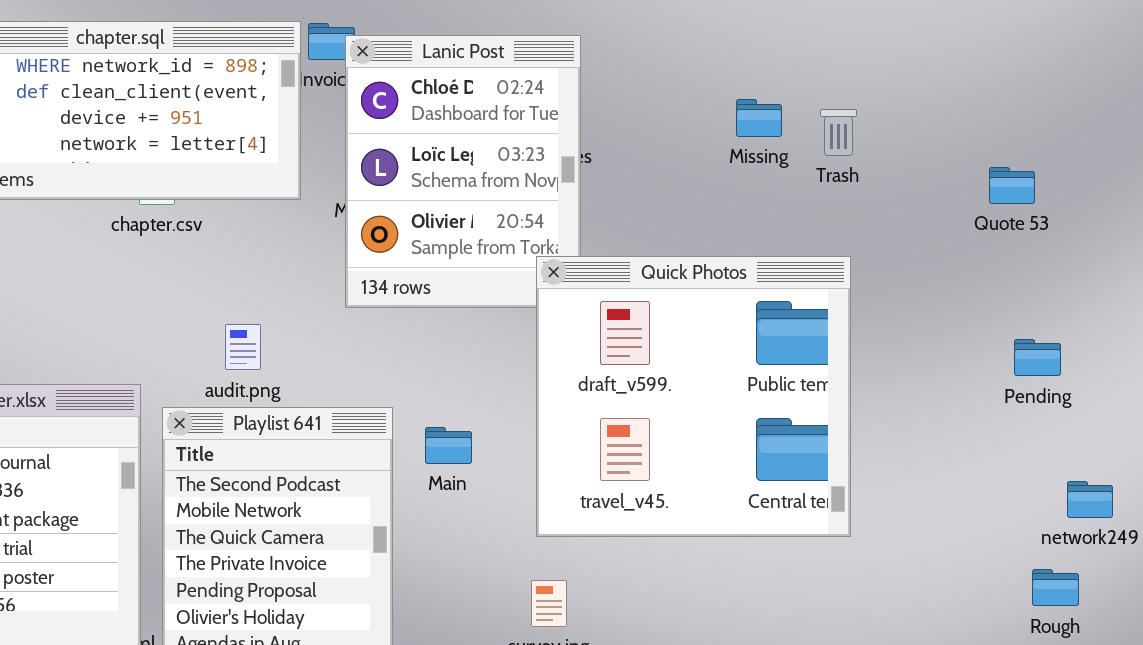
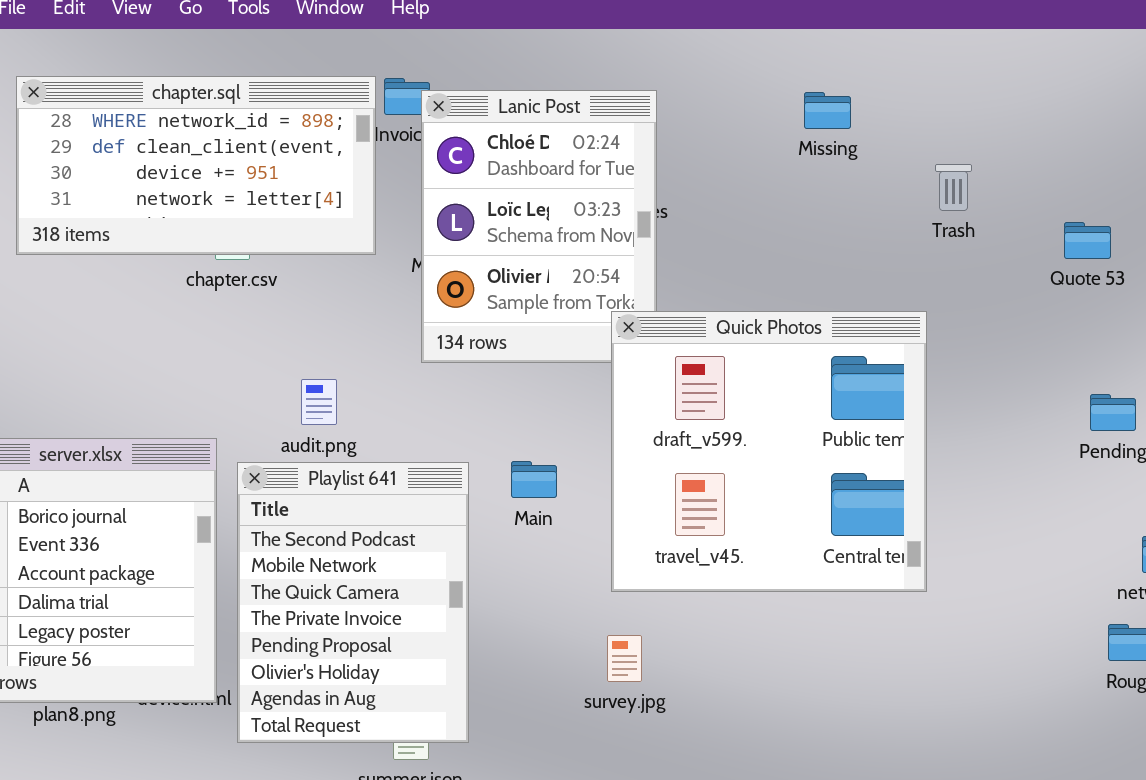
Missing: [736,99,782,137] -> [804,92,851,129], moved
Trash: [820,109,857,156] -> [935,164,972,211], moved
Main: [425,427,472,464] -> [511,461,557,498], moved

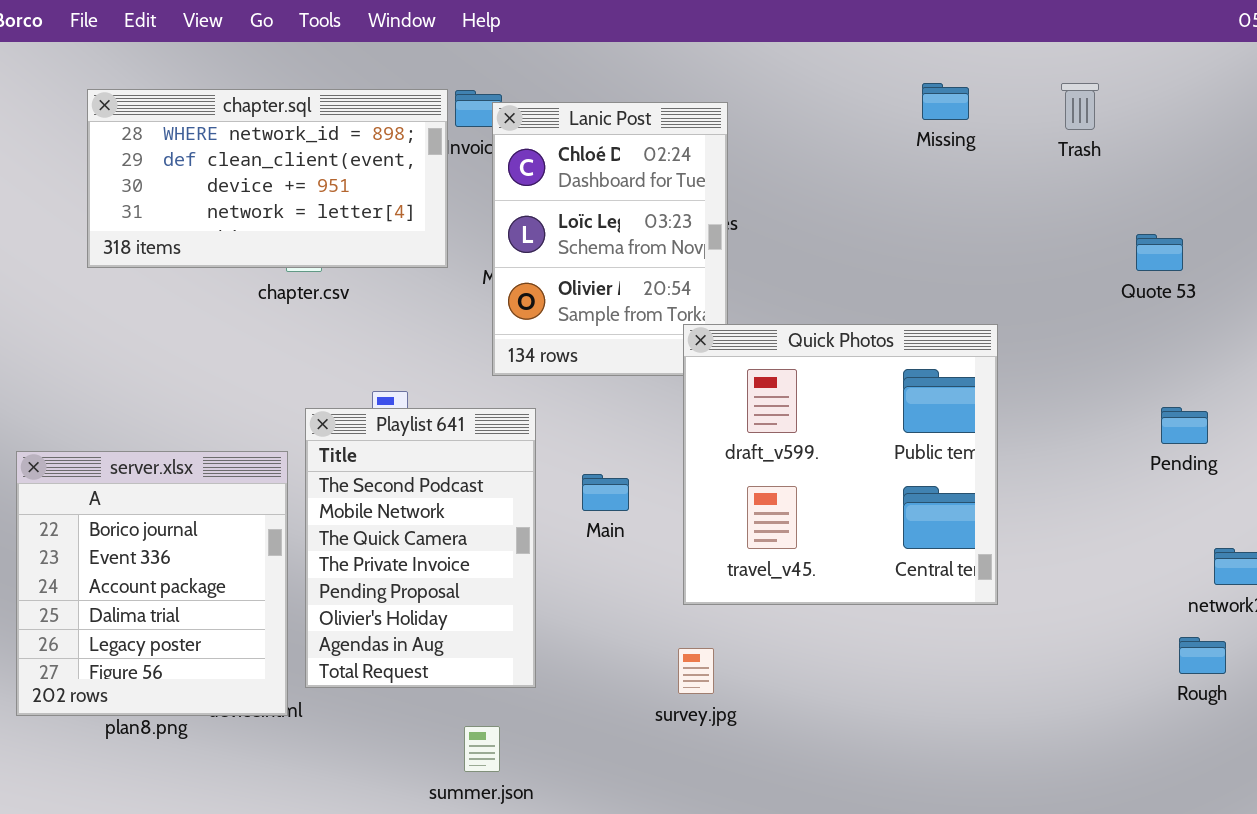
Missing: [804,92,851,129] -> [922,83,969,120], moved
Trash: [935,164,972,211] -> [1061,83,1099,130], moved
Playlist 641: [237,462,469,743] -> [305,408,536,688], moved

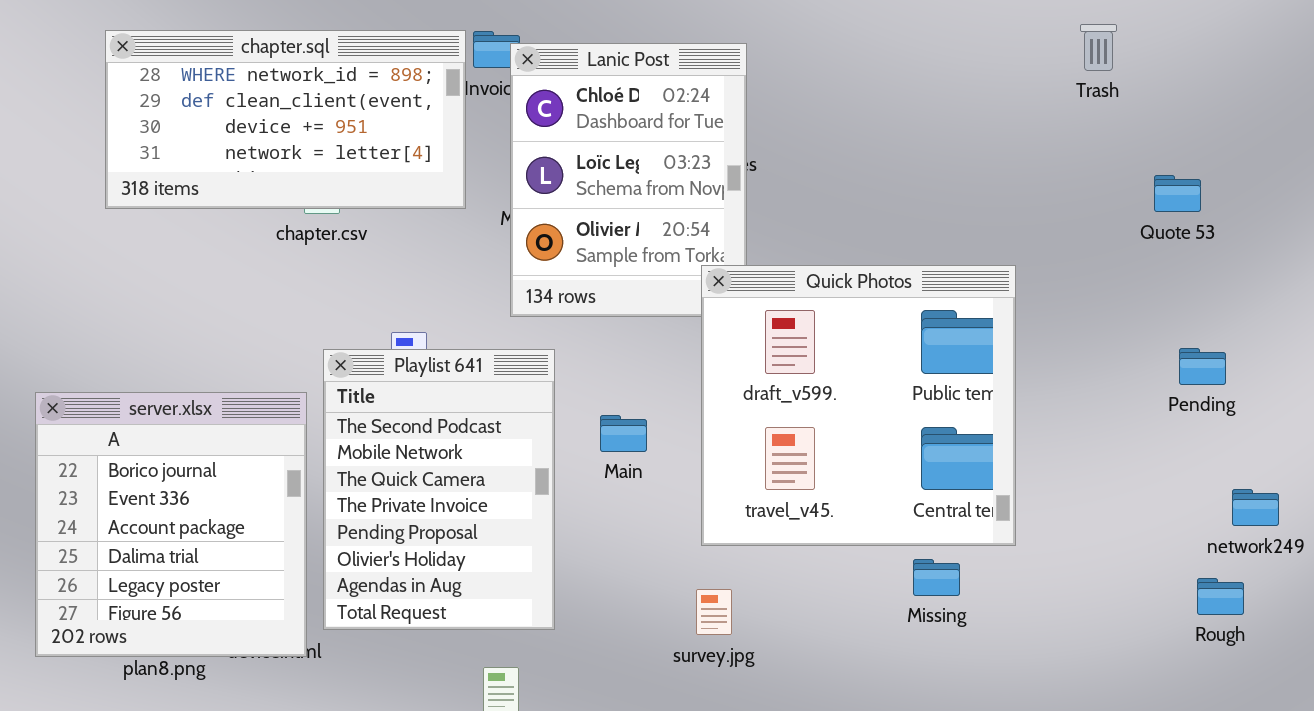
Missing: [922,83,969,120] -> [913,559,960,596], moved

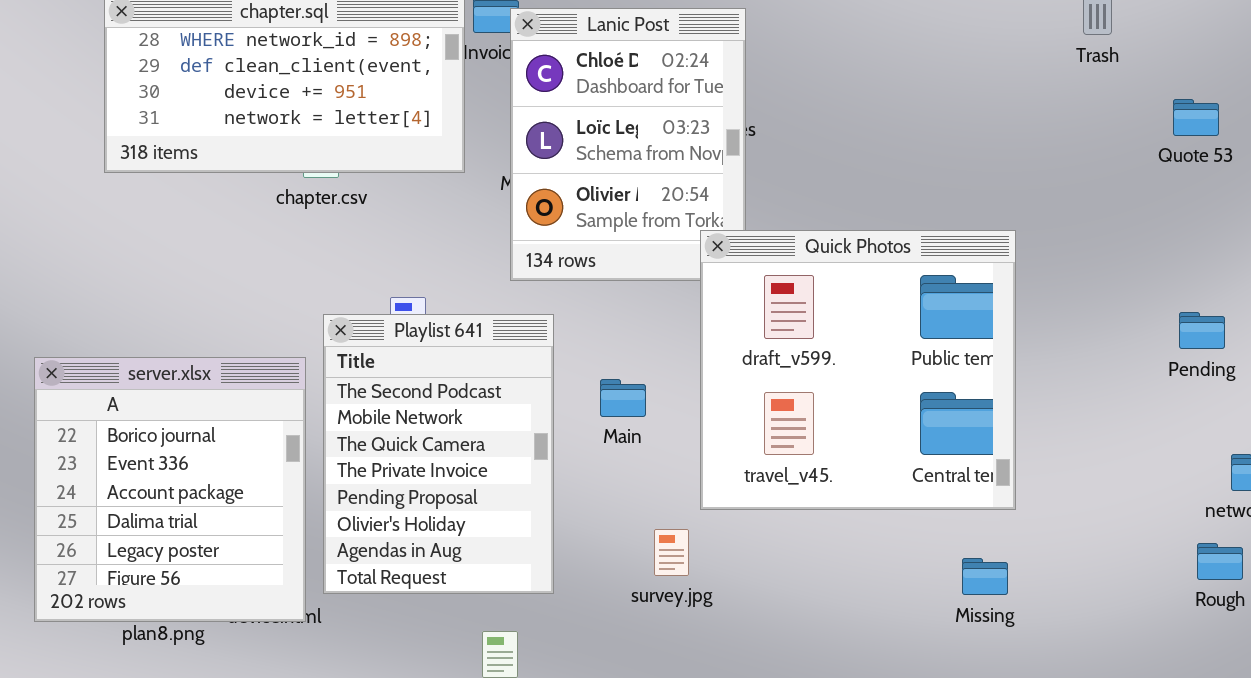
Quote 53: [1154,175,1201,212] -> [1173,99,1219,136], moved
Missing: [913,559,960,596] -> [962,558,1008,595], moved
survey.jpg: [696,589,732,635] -> [654,529,689,576], moved

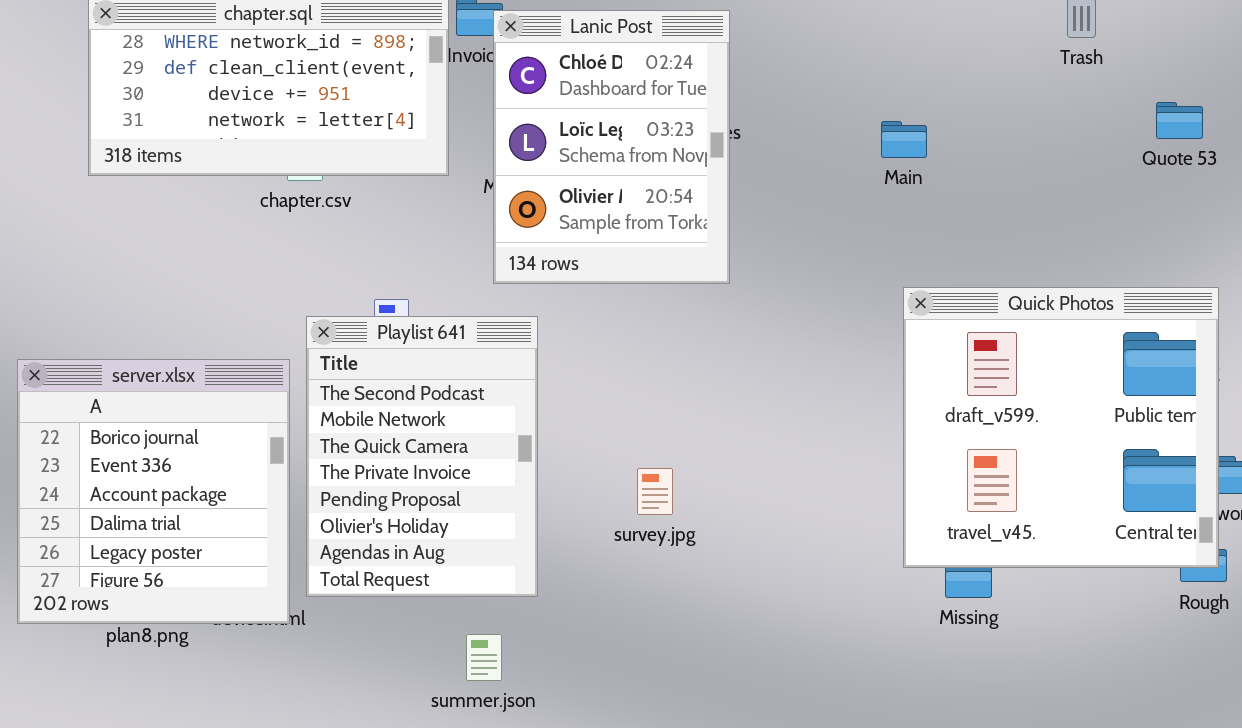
Quick Photos: [700,230,1016,510] -> [903,287,1219,568], moved
Main: [600,379,646,417] -> [881,121,927,158], moved
survey.jpg: [654,529,689,576] -> [637,468,673,515], moved

